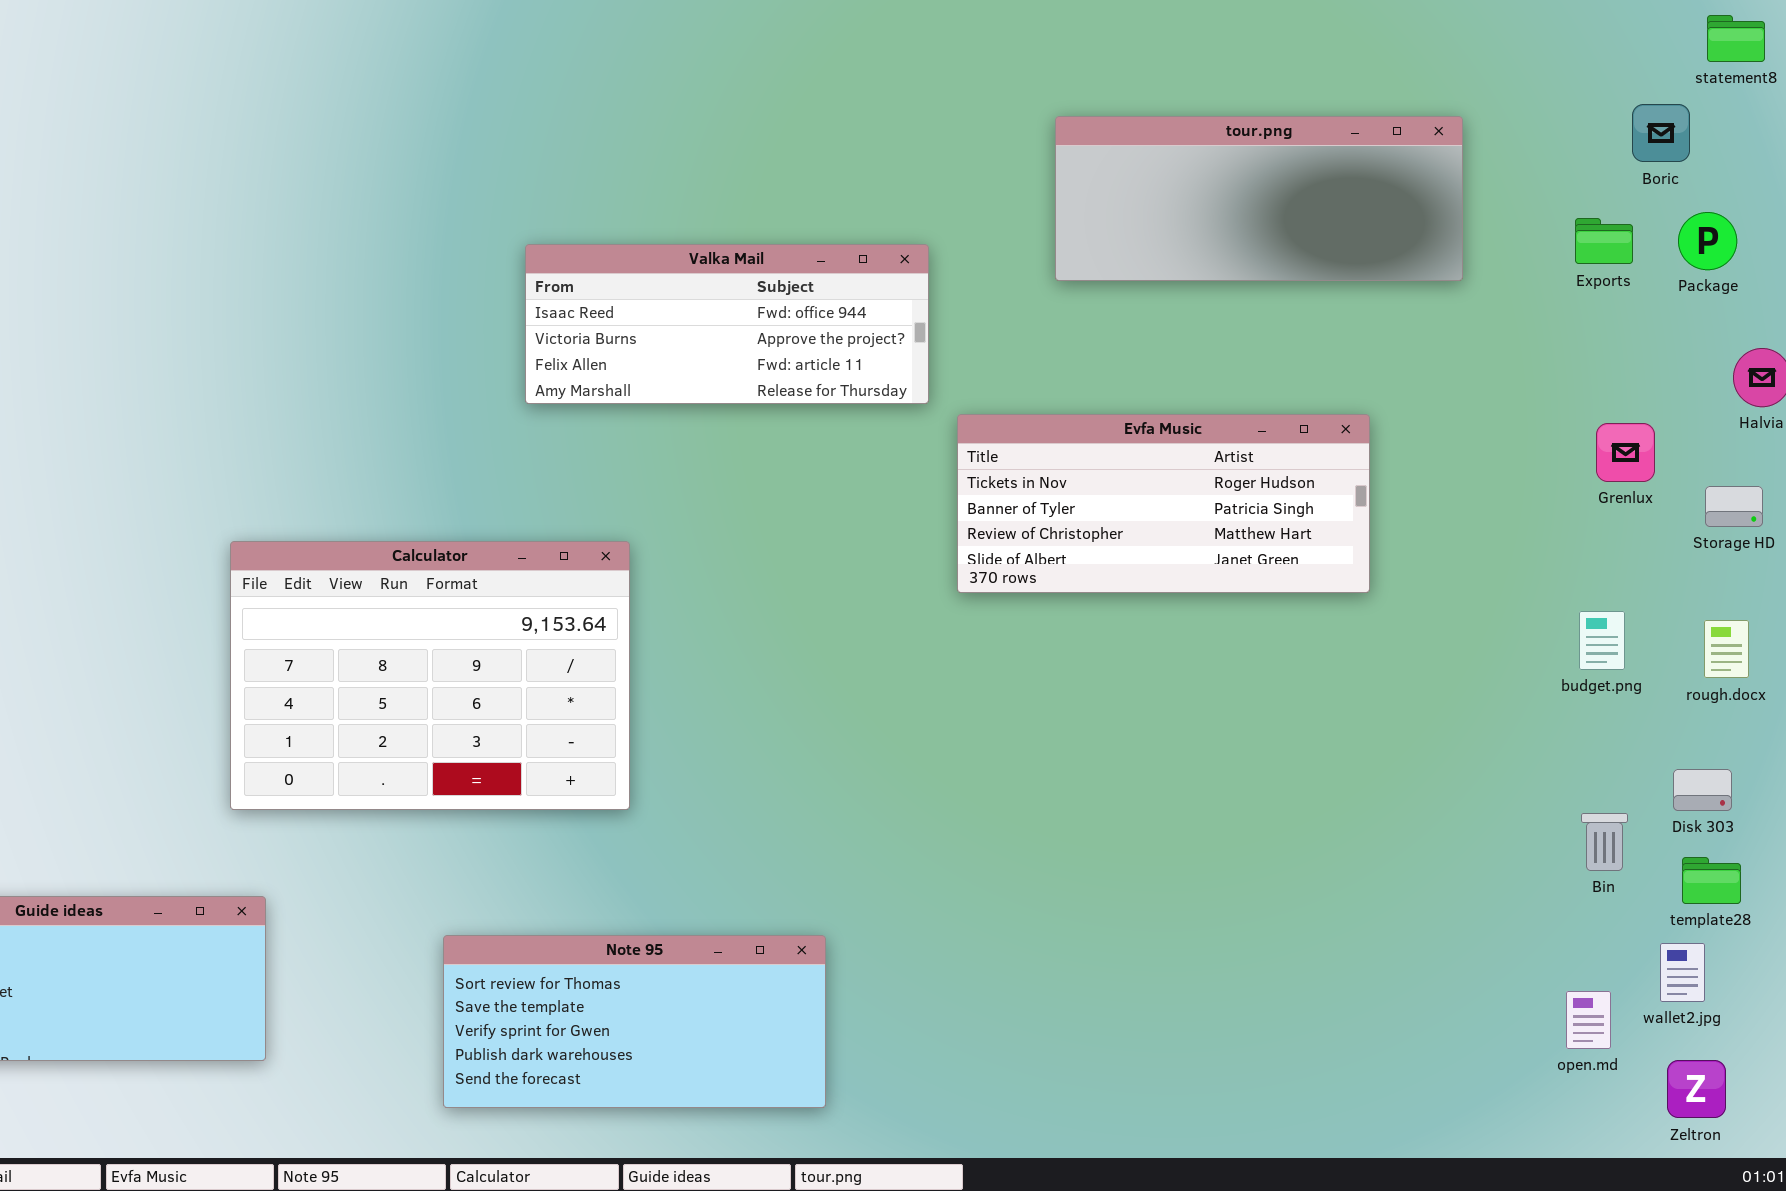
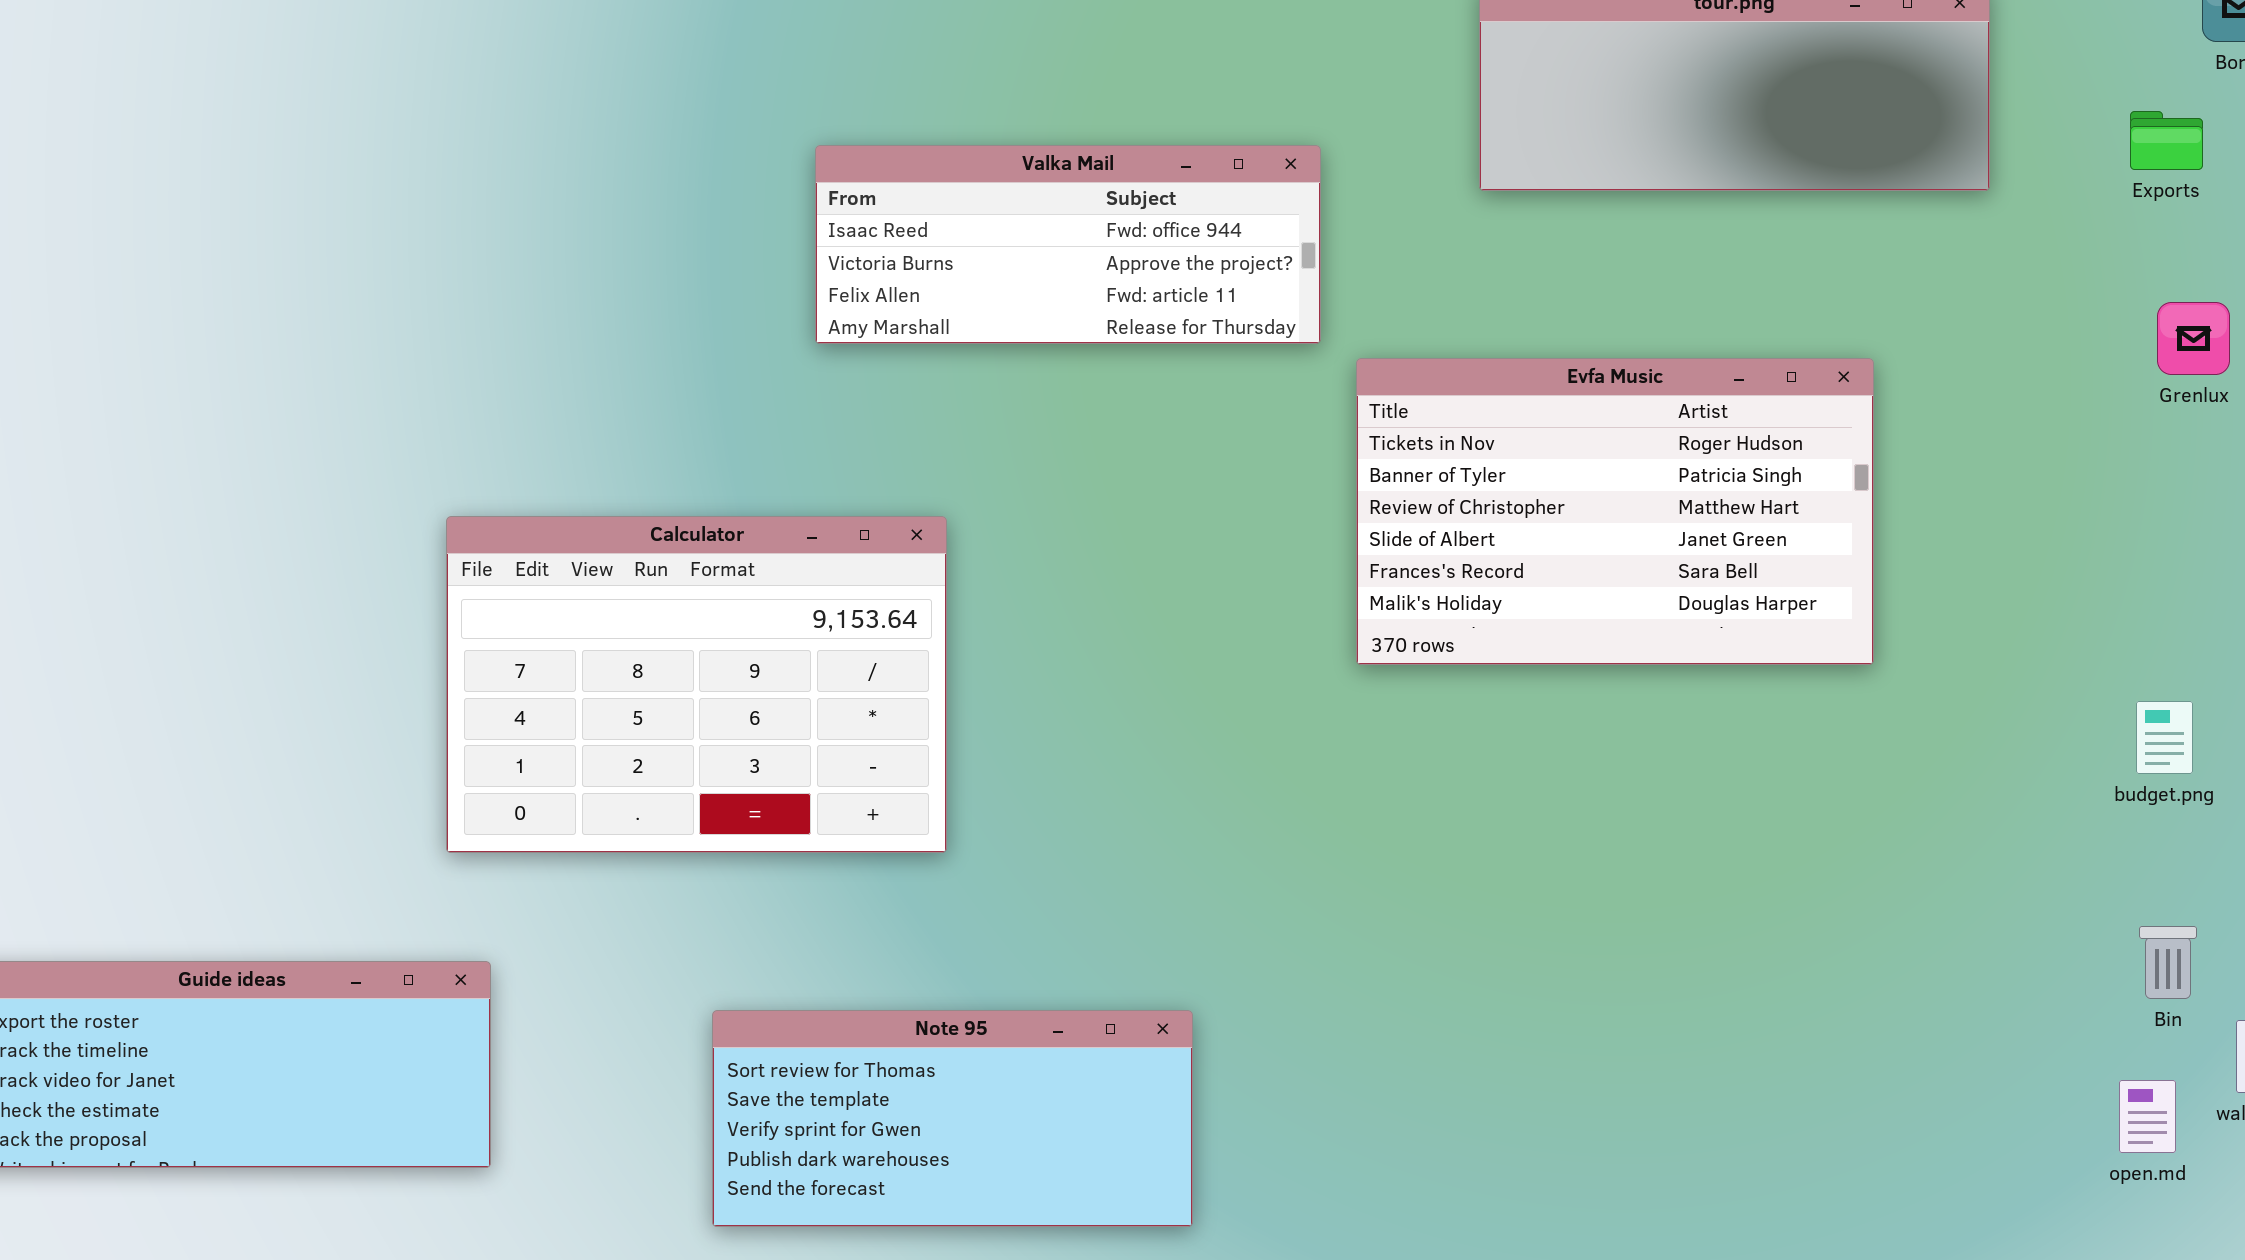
Evfa Music: [957,414,1370,593] -> [1356,358,1874,665], resized
Grenlux: [1596,423,1655,482] -> [2157,302,2230,375], moved
budget.png: [1579,611,1625,670] -> [2136,701,2193,774], moved
Bin: [1581,813,1628,871] -> [2139,926,2197,999], moved

